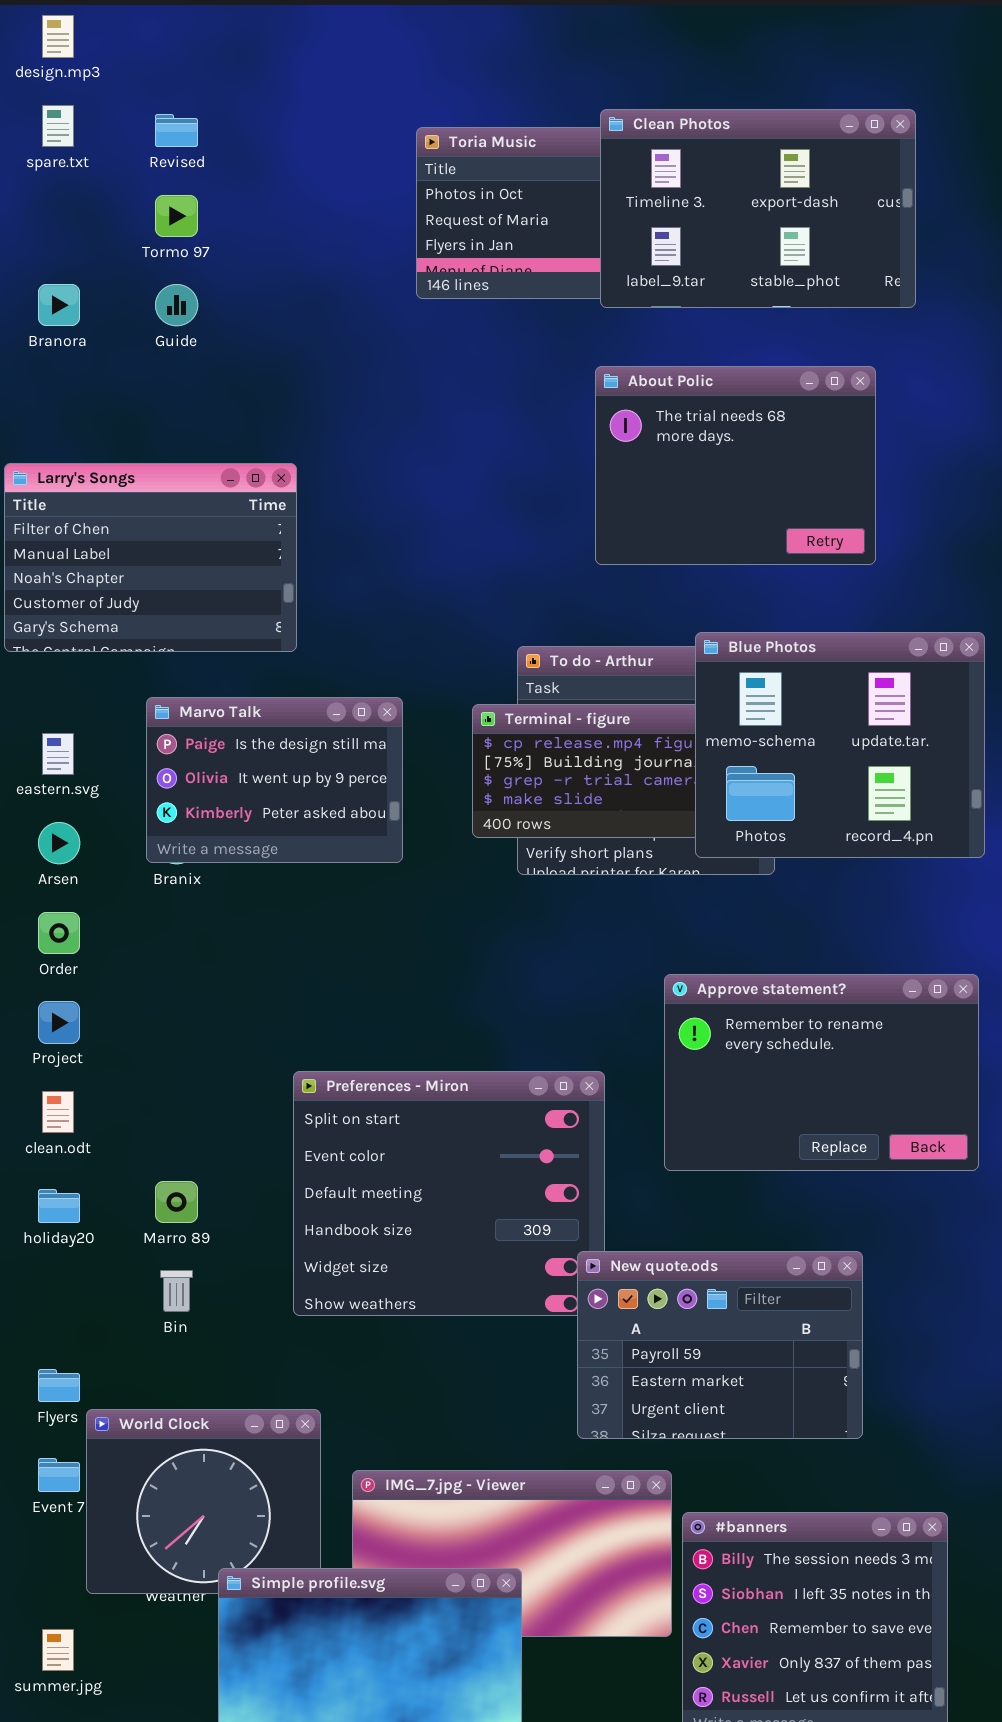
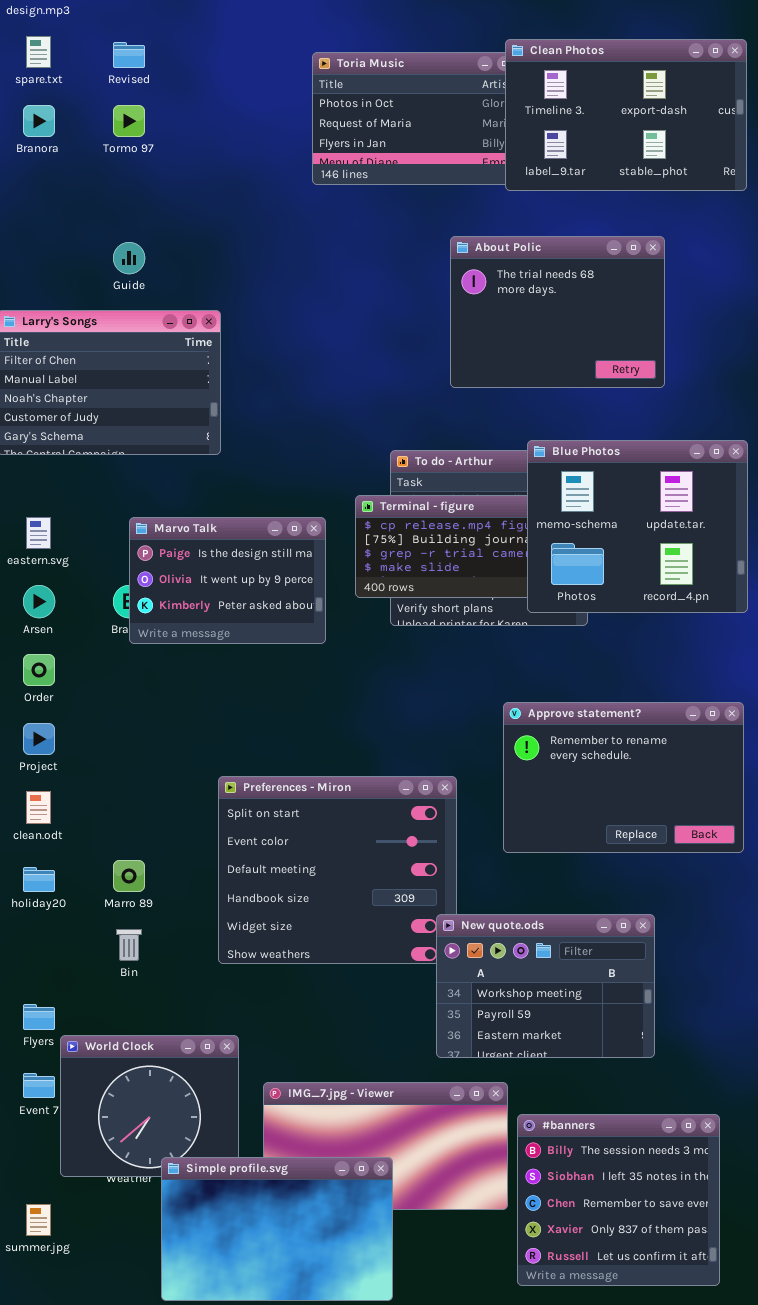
Clean Photos: [600,109,916,308] -> [505,39,747,191], moved
Branora: [38,284,80,326] -> [23,105,55,137], moved
Guide: [155,284,198,326] -> [113,242,145,274], moved
Marvo Talk: [146,697,403,863] -> [129,517,326,644], moved
New quote.ods: [577,1251,863,1439] -> [436,914,655,1058], scrolled up 1 row

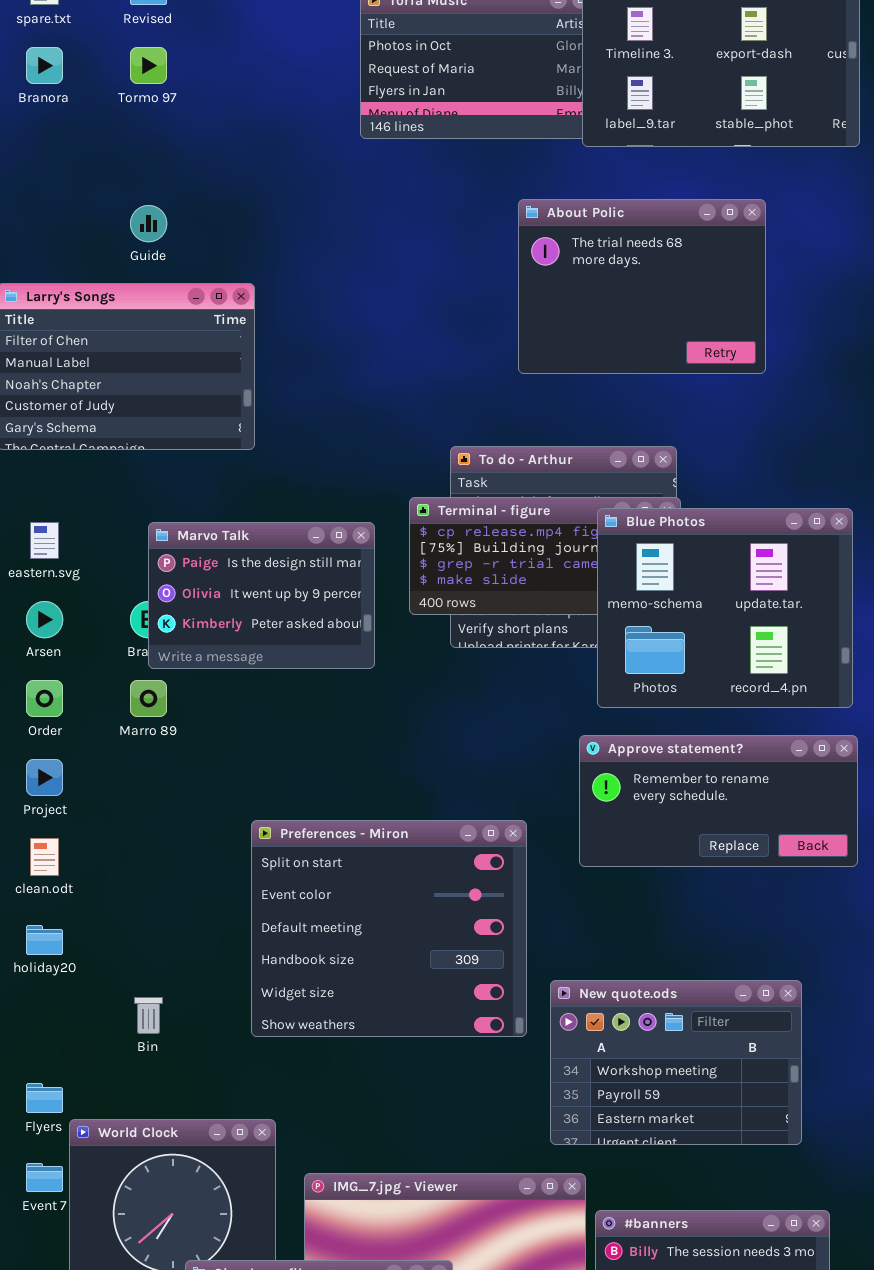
Blue Photos: [527,440,748,613] -> [597,508,853,708], moved
Approve statement?: [503,702,744,853] -> [579,735,858,867], resized
Marro 89: [113,860,145,892] -> [130,680,167,717], moved
New quote.ods: [436,914,655,1058] -> [550,980,802,1145], moved

